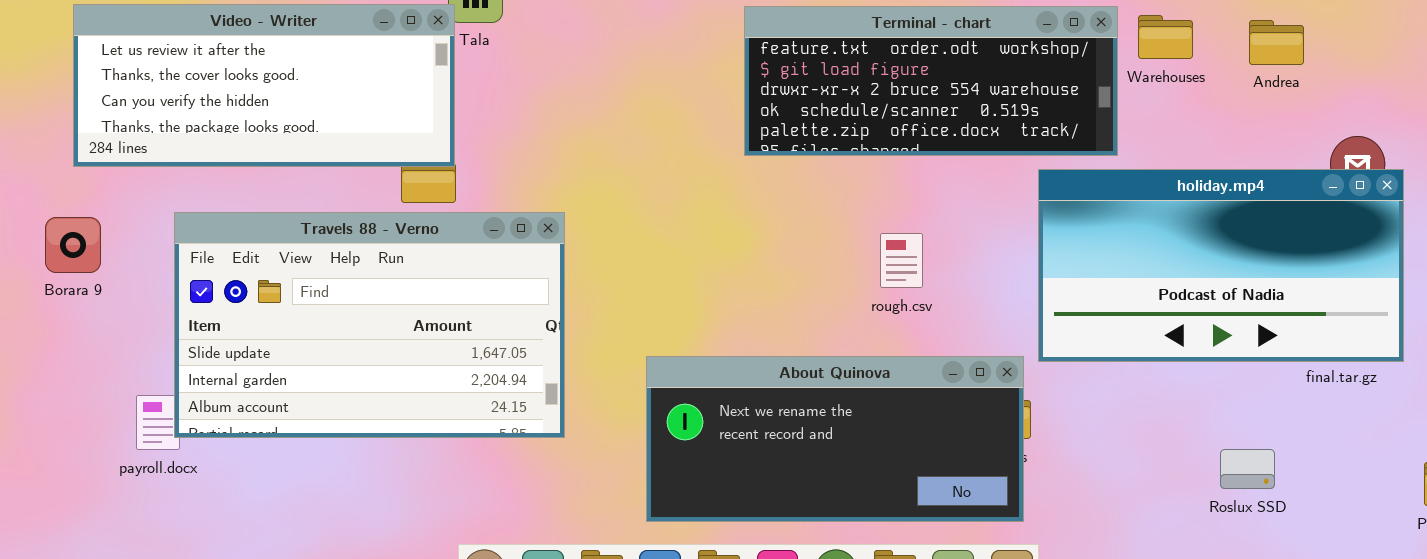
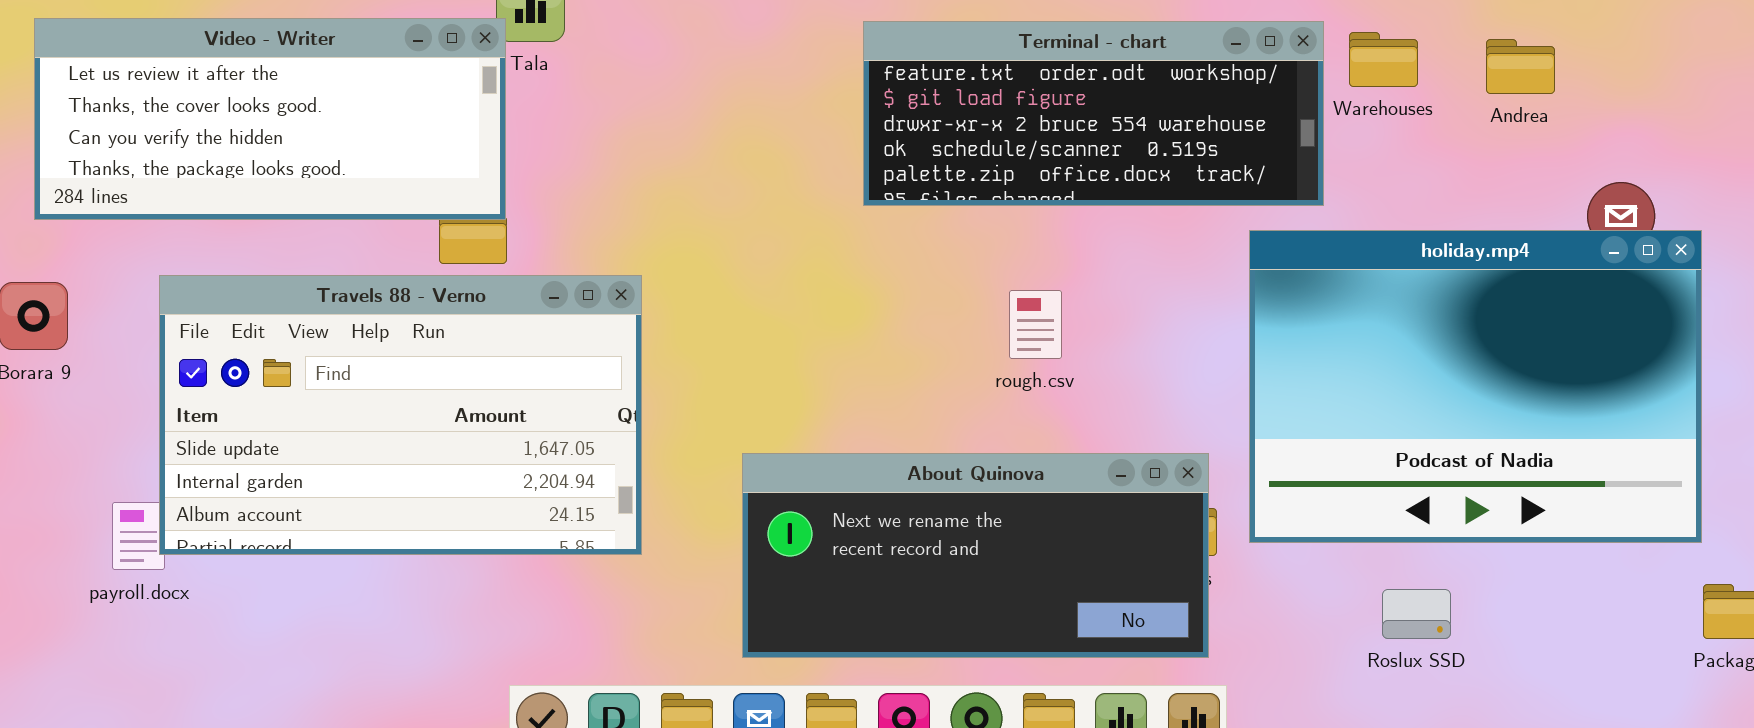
holiday.mp4: [1038,169,1404,362] -> [1249,230,1702,543], moved, resized
rough.csv: [880,233,923,288] -> [1009,290,1062,359], moved
Roslux SSD: [1220,449,1275,489] -> [1382,589,1451,639], moved

